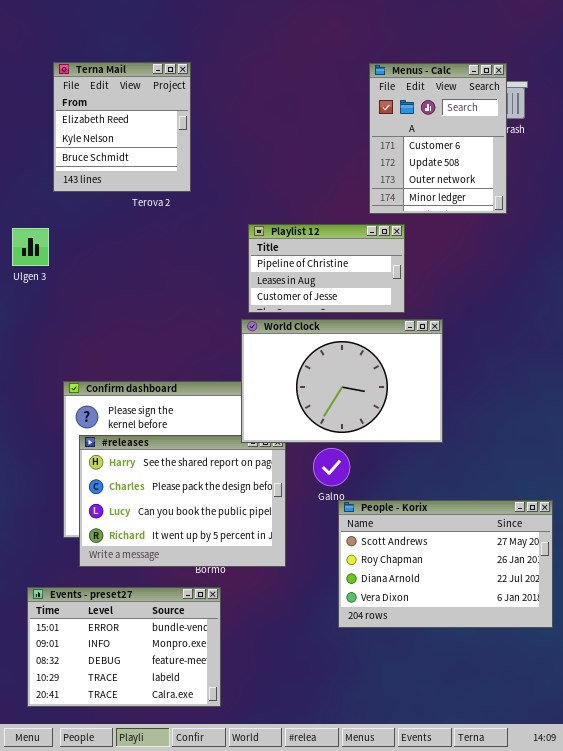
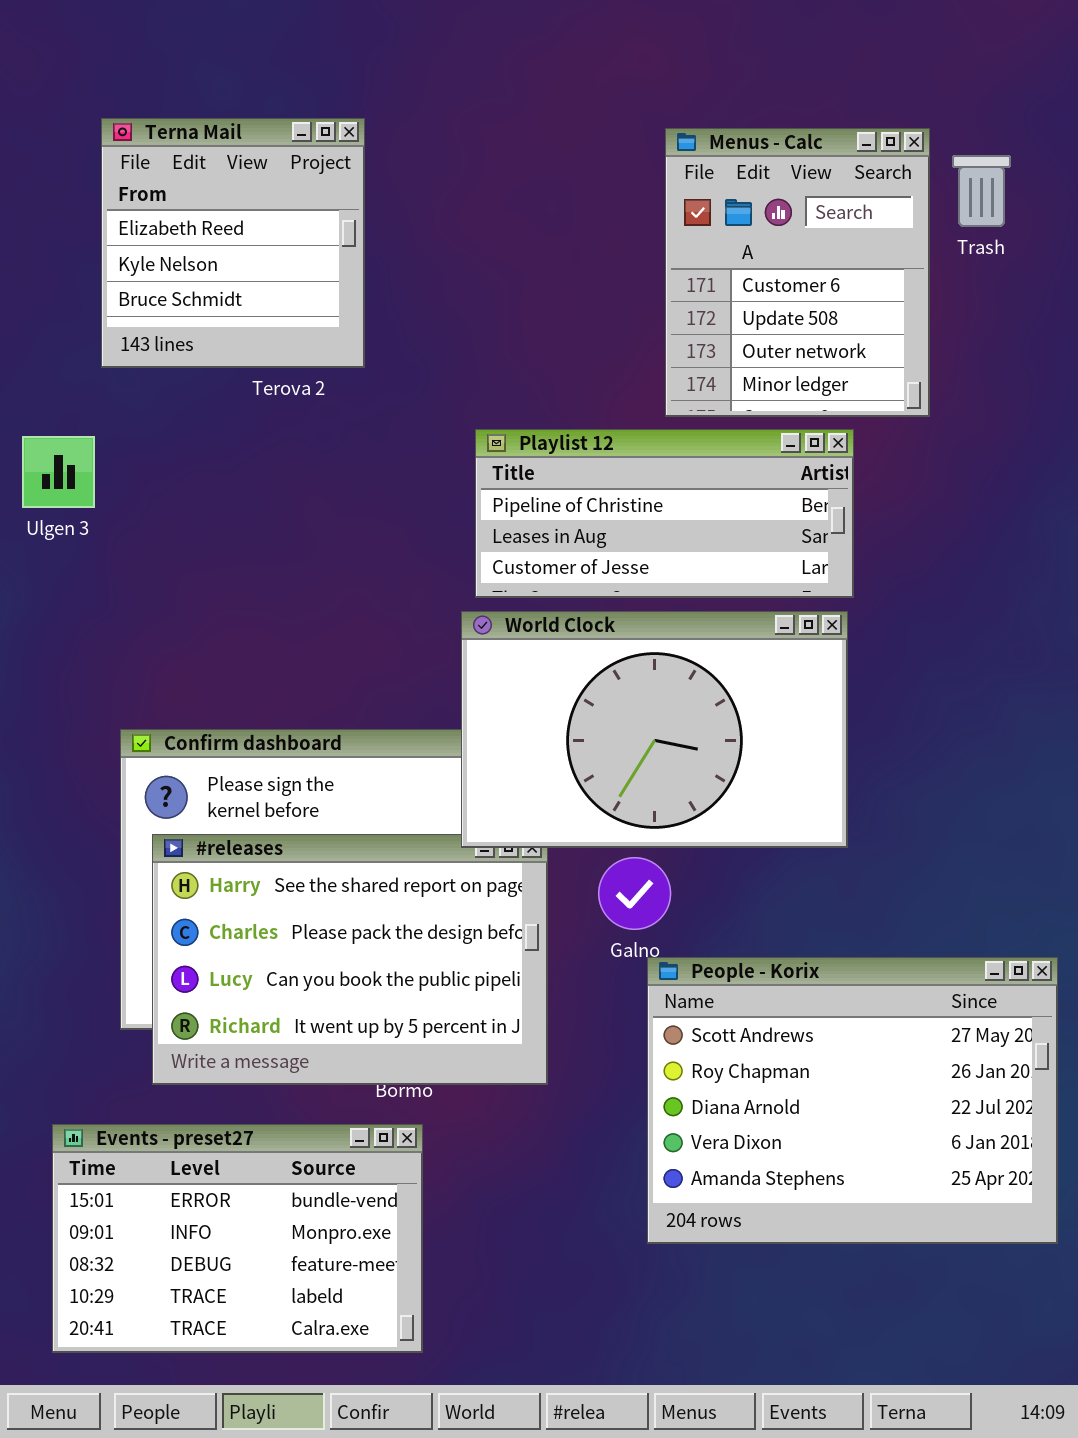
Menus - Calc: [369,63,507,214] -> [665,128,930,417], moved
Playlist 12: [248,224,405,313] -> [475,429,854,598], resized
People - Korix: [338,500,553,628] -> [647,957,1058,1244], resized

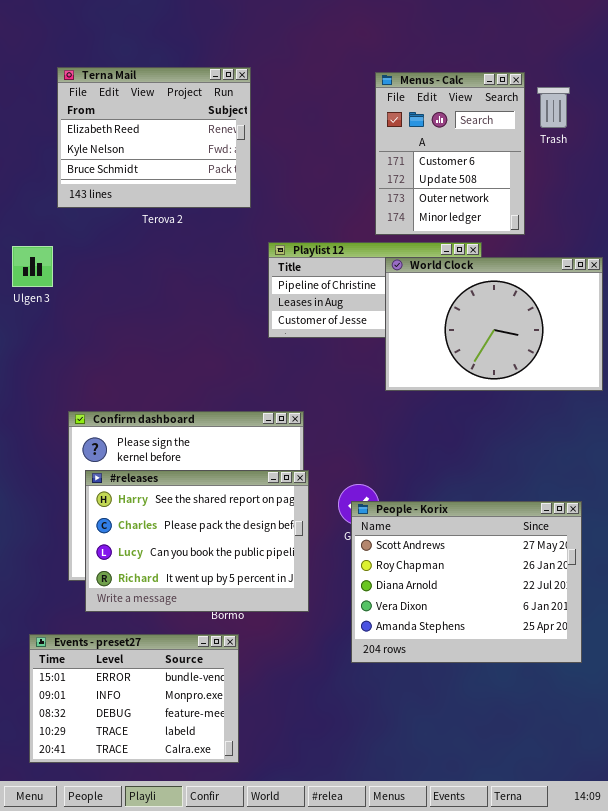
Terna Mail: [101,118,365,368] -> [57,67,251,208], resized
World Clock: [461,611,848,848] -> [385,257,603,391], moved
People - Korix: [647,957,1058,1244] -> [351,501,582,663], moved

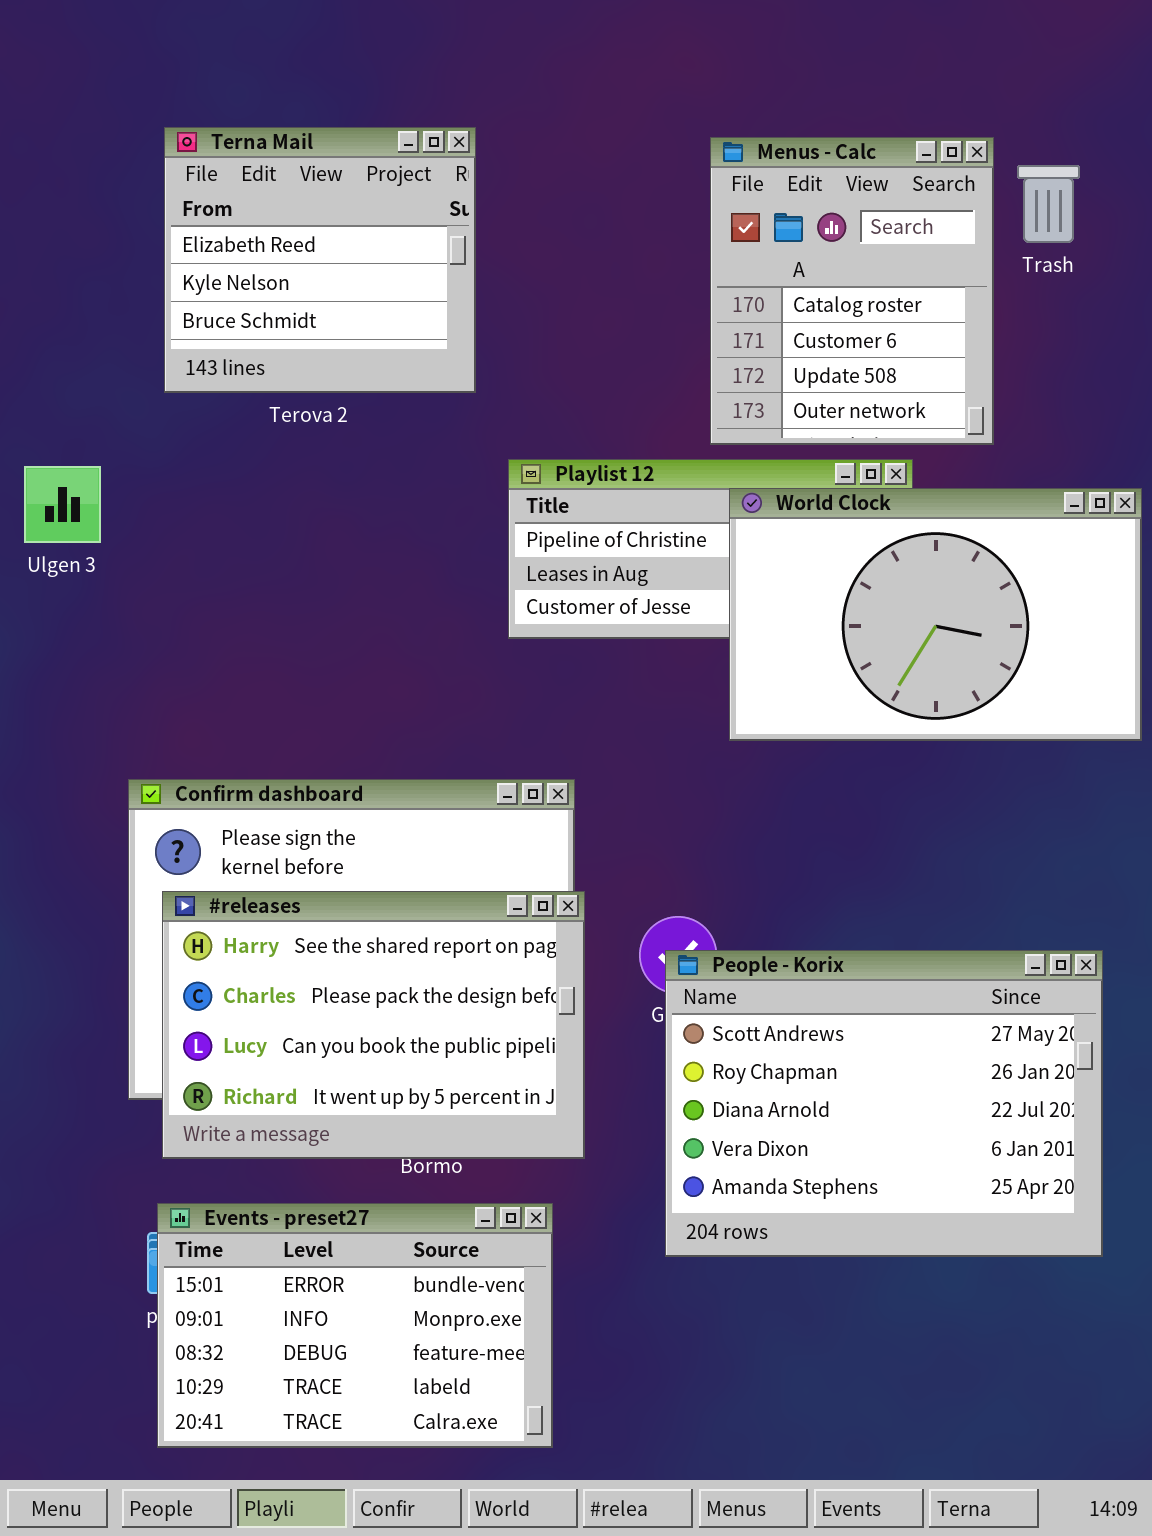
Terna Mail: [57,67,251,208] -> [164,127,476,393], resized
Menus - Calc: [375,72,525,235] -> [710,137,994,445], scrolled up 1 row
Events - preset27: [29,634,239,763] -> [157,1203,553,1448], moved

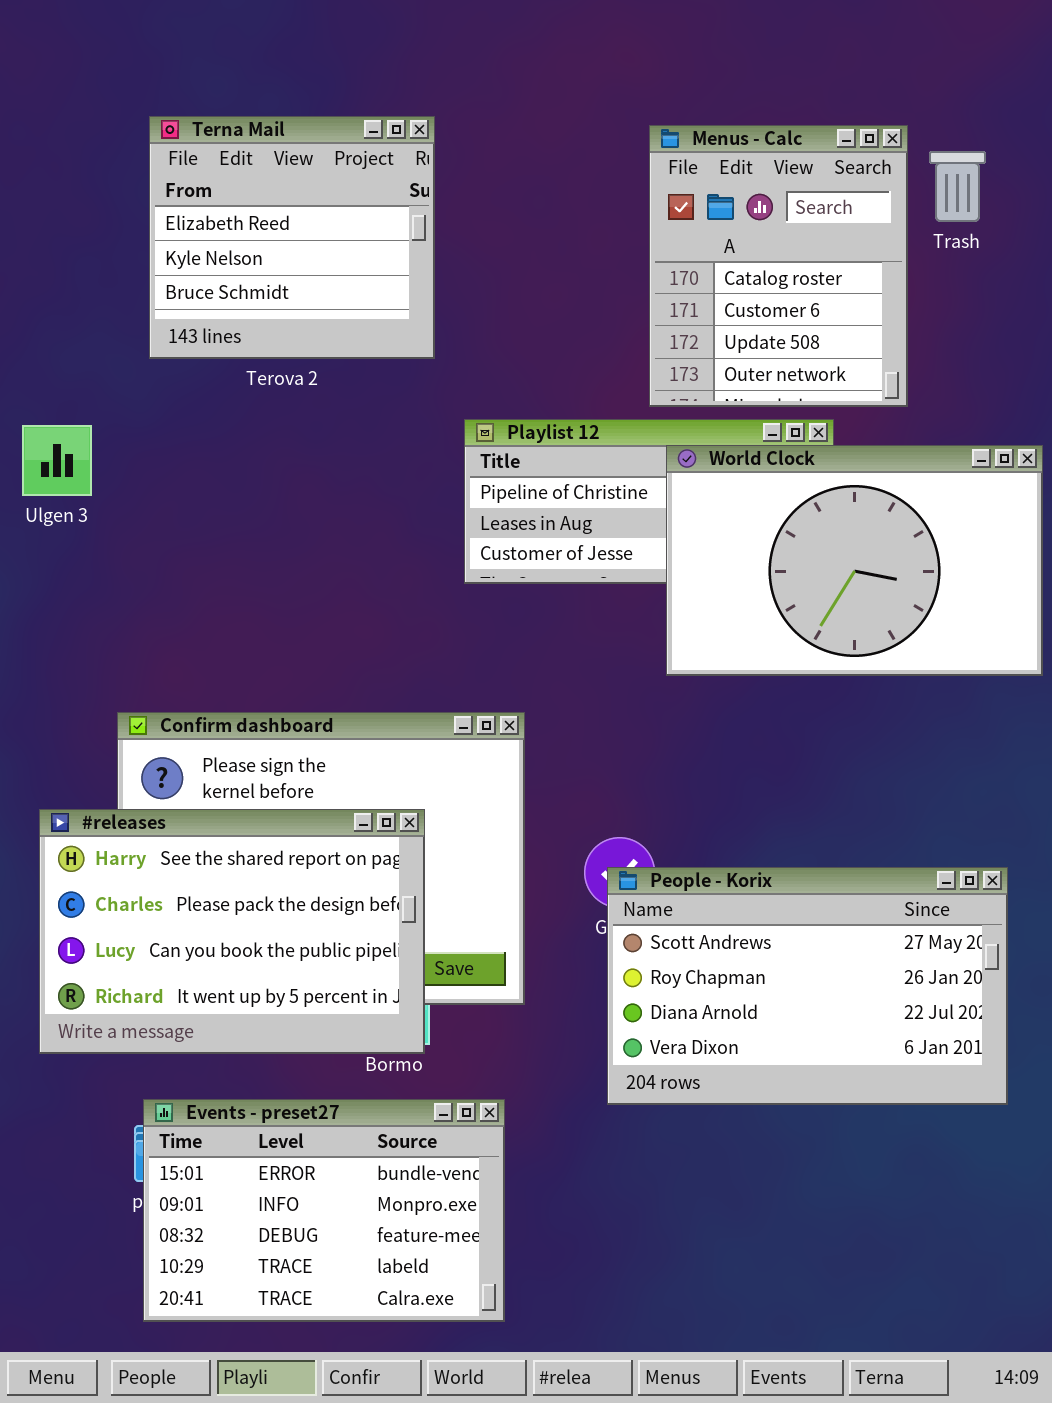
#releases: [162,891,585,1159] -> [39,809,425,1054], moved
People - Korix: [665,950,1103,1257] -> [607,867,1008,1105], resized

